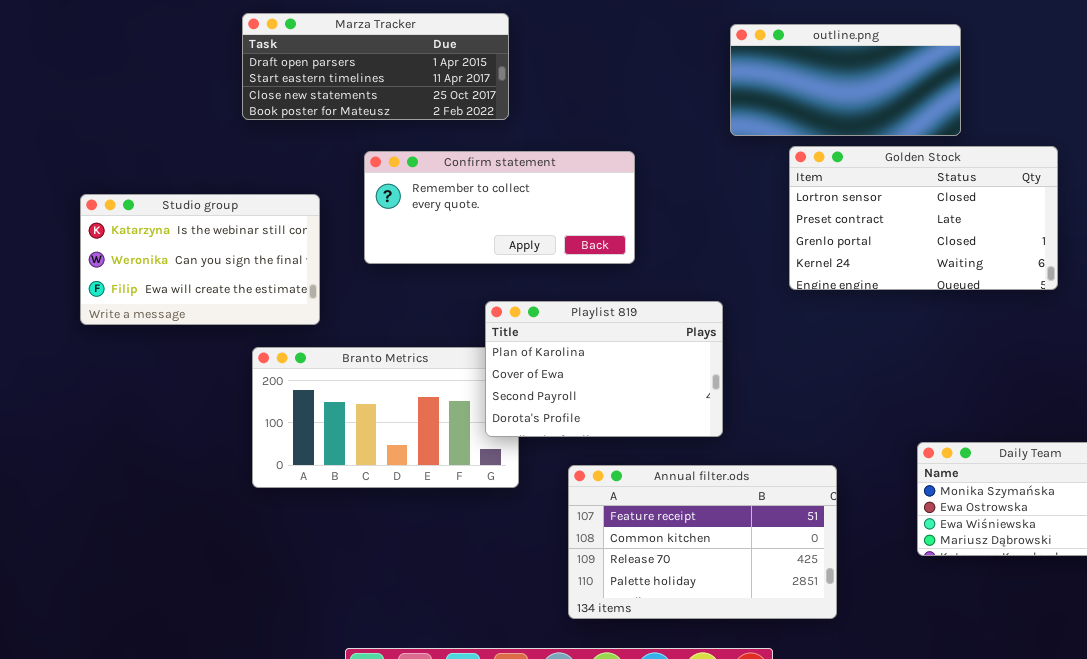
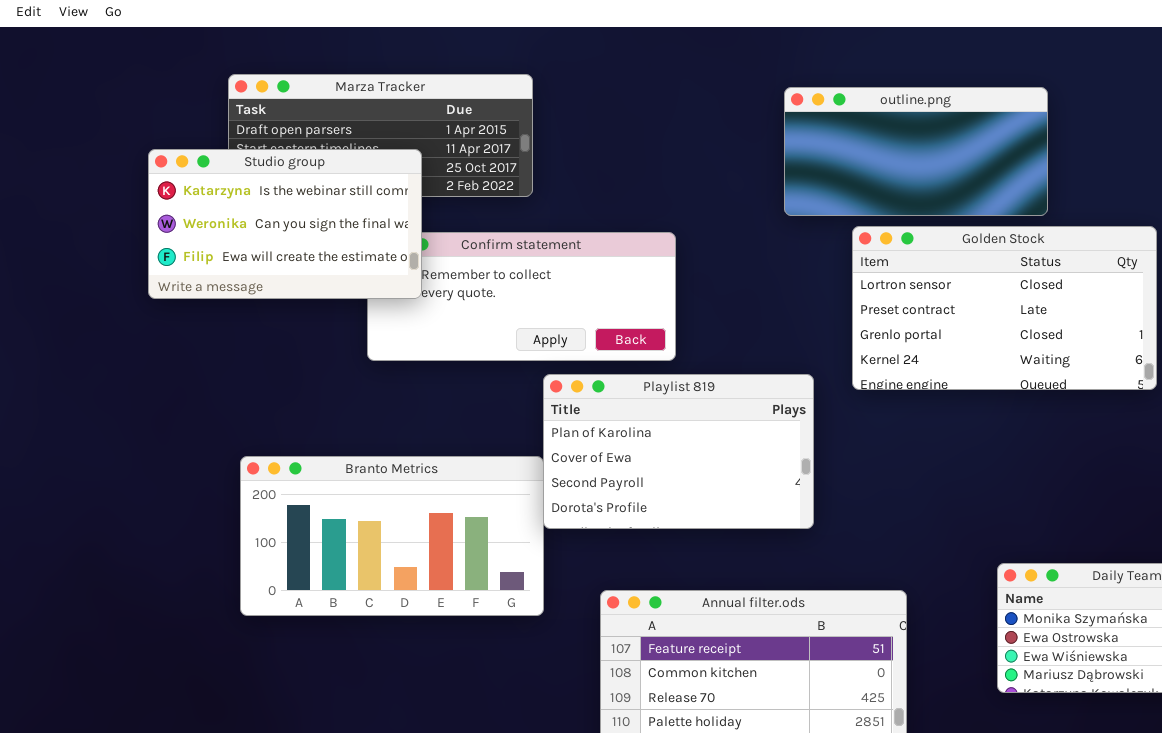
Studio group: [80,194,320,325] -> [148,149,422,299], moved
Playlist 819: [485,301,723,437] -> [543,374,814,529], moved

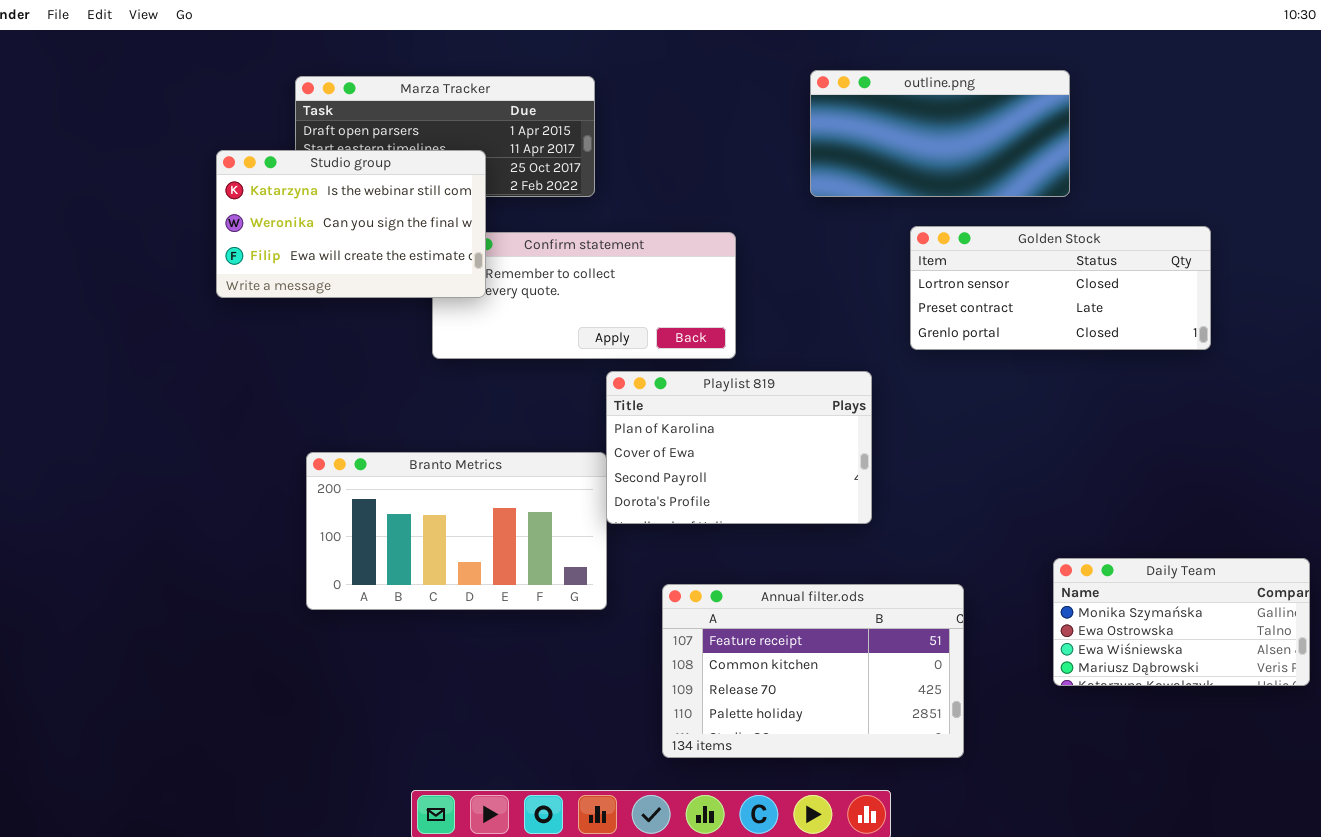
outline.png: [784,87,1048,216] -> [810,70,1070,197], moved
Golden Stock: [852,226,1157,390] -> [910,226,1211,350], resized

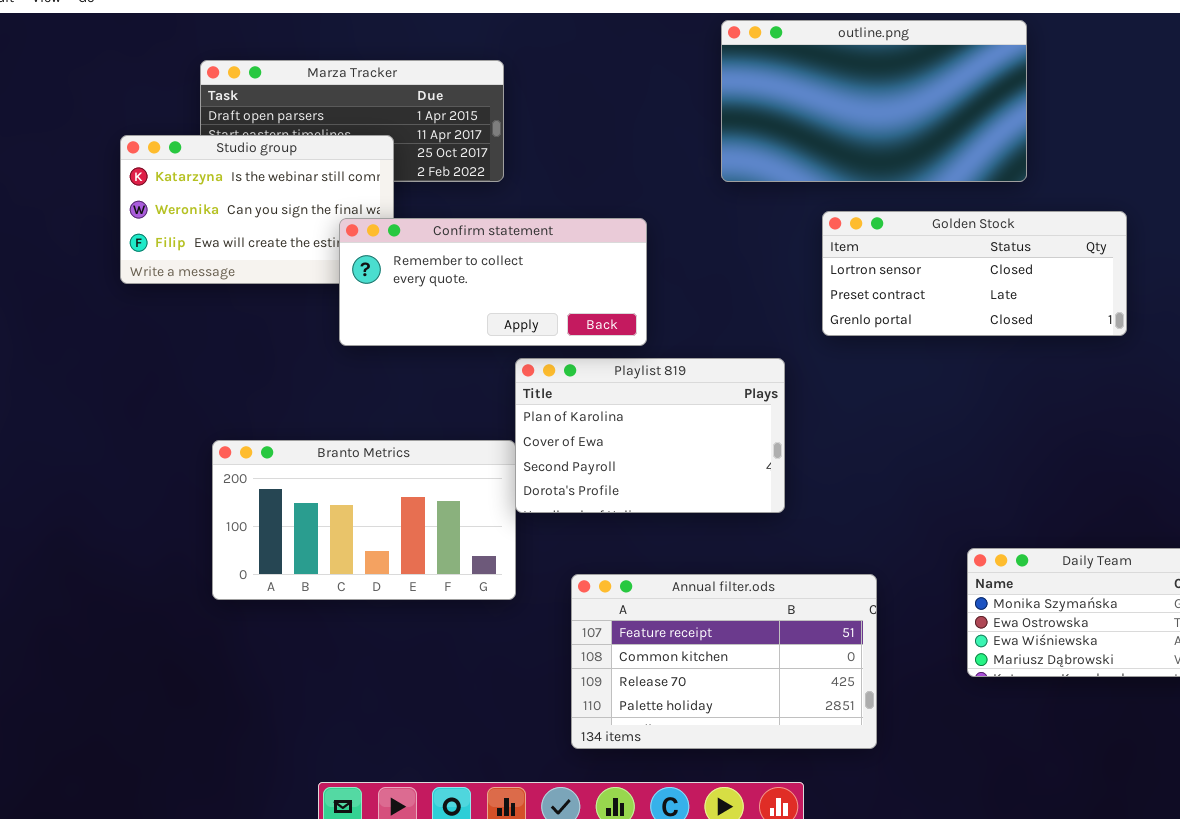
outline.png: [810,70,1070,197] -> [721,20,1027,182], resized
Confirm statement: [432,232,736,359] -> [339,218,647,346], raised

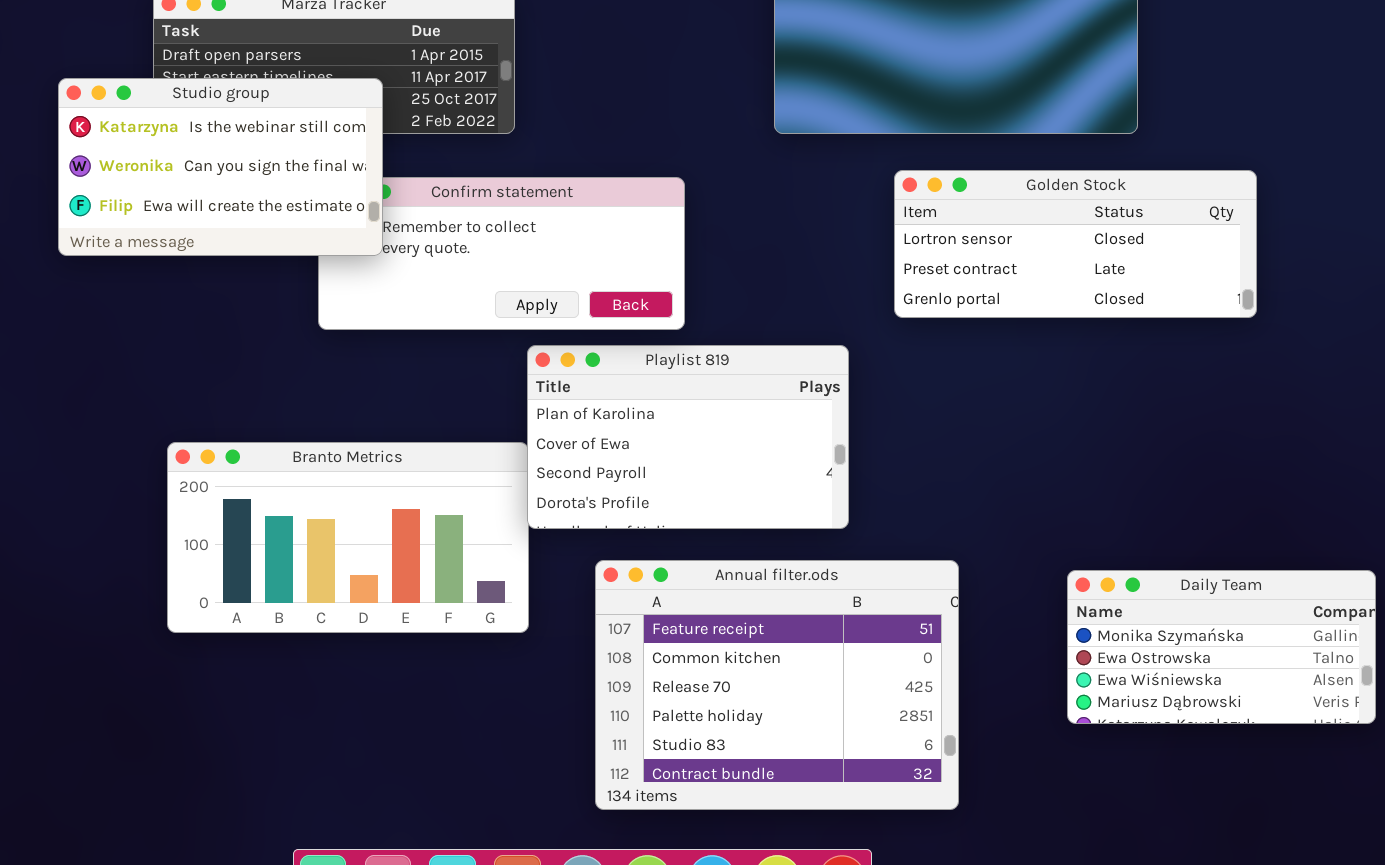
Studio group: [120,135,394,284] -> [58,78,383,256], raised
Annual filter.ods: [571,574,877,749] -> [595,560,959,810], resized

